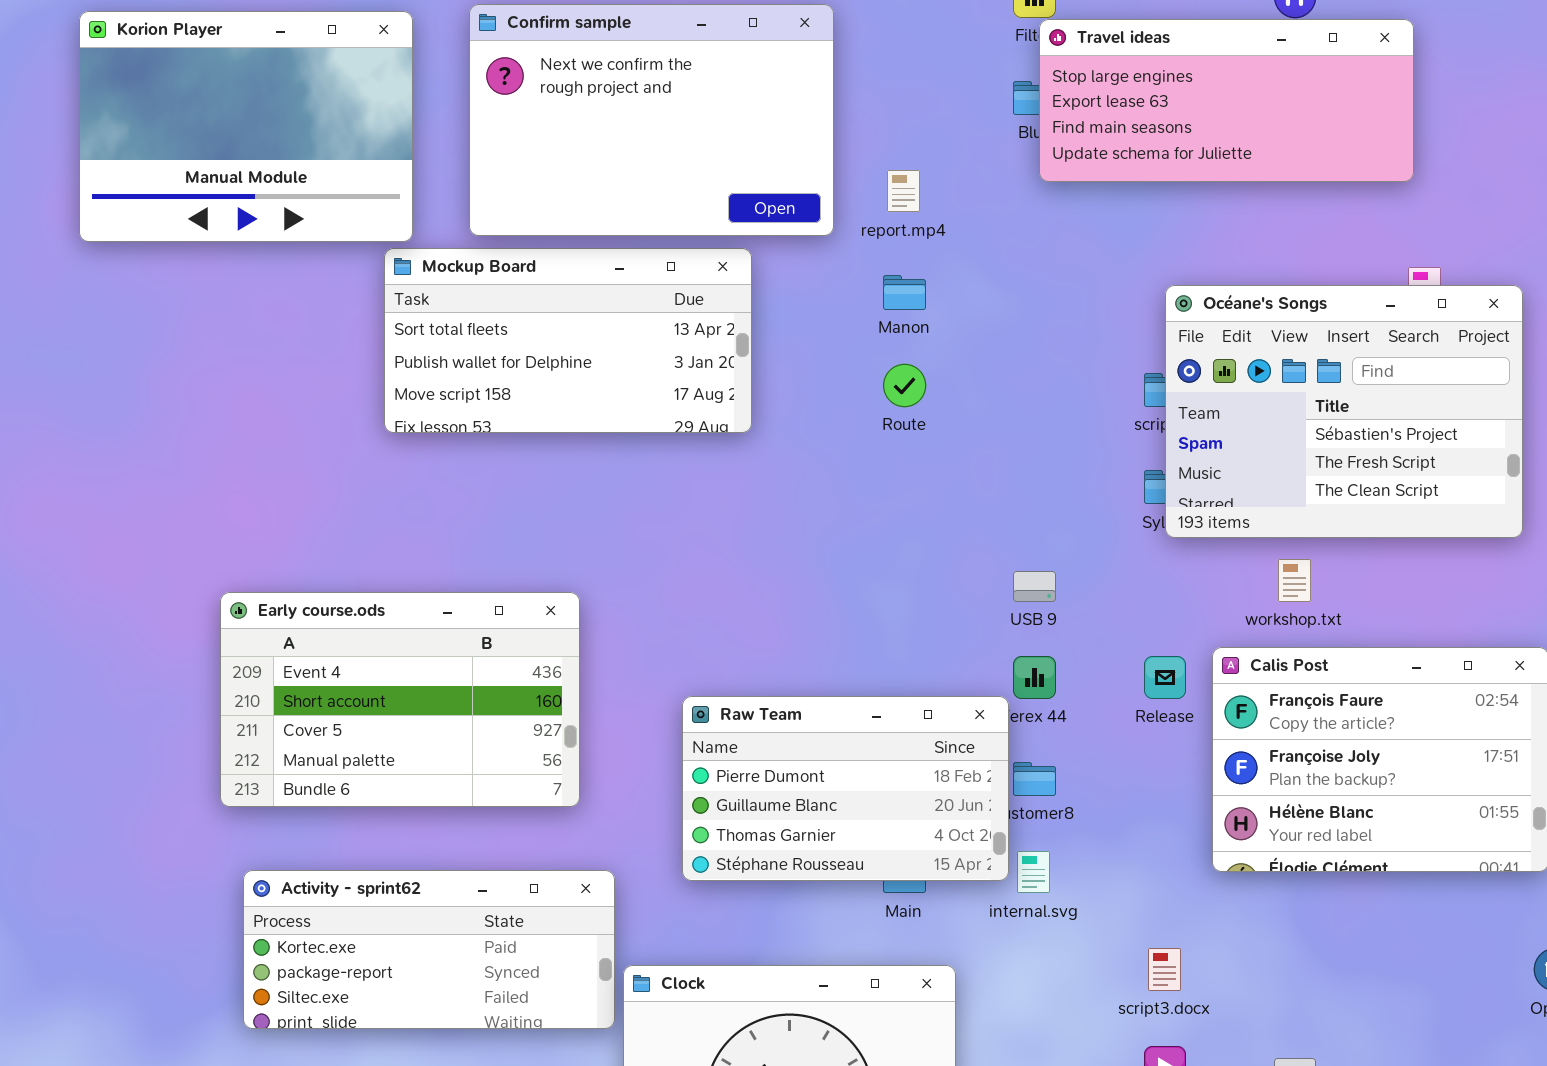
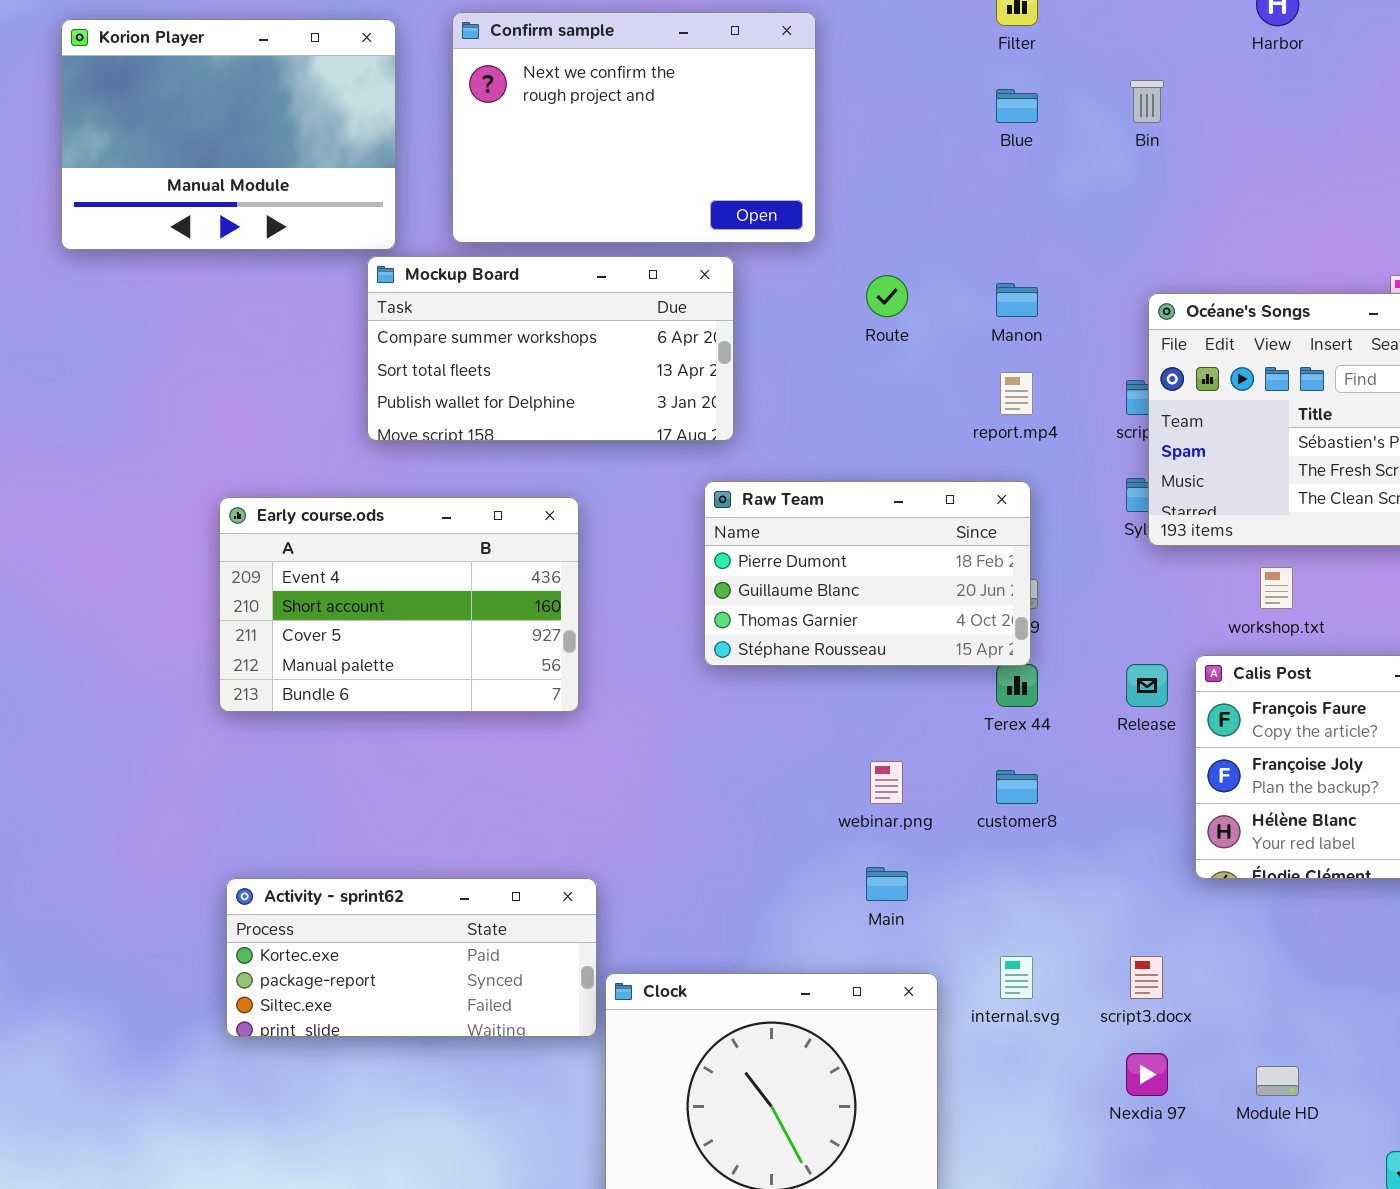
Travel ideas: [1039,19,1414,182] -> none, closed
report.mp4: [887,170,920,212] -> [1000,372,1033,415], moved
Mockup Board: [384,248,752,433] -> [367,256,734,441], scrolled up 1 row
Manon: [883,275,926,310] -> [996,283,1038,317], moved
Route: [883,364,926,407] -> [866,275,908,317], moved
Early course.ods: [220,592,580,807] -> [219,497,579,712], moved
Raw Team: [682,696,1009,881] -> [704,481,1031,666], moved
internal.svg: [1017,851,1050,893] -> [1000,956,1033,999], moved

